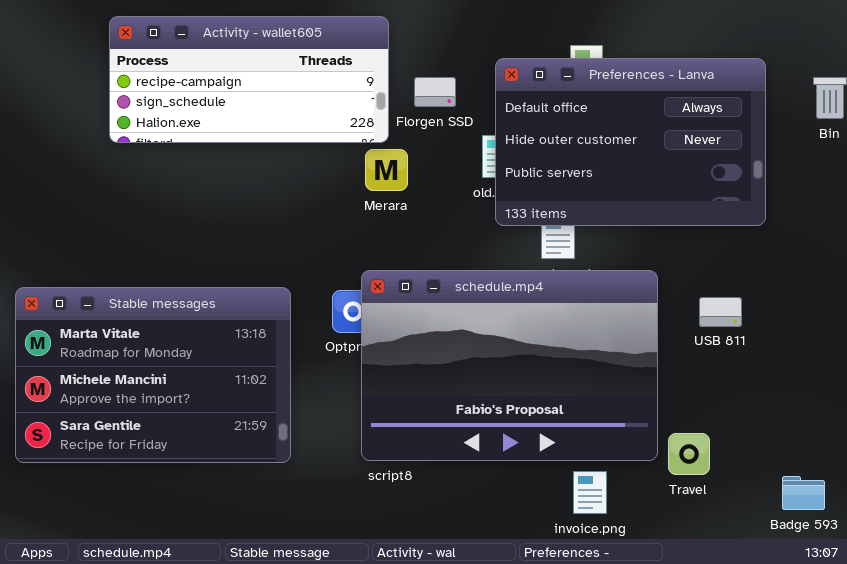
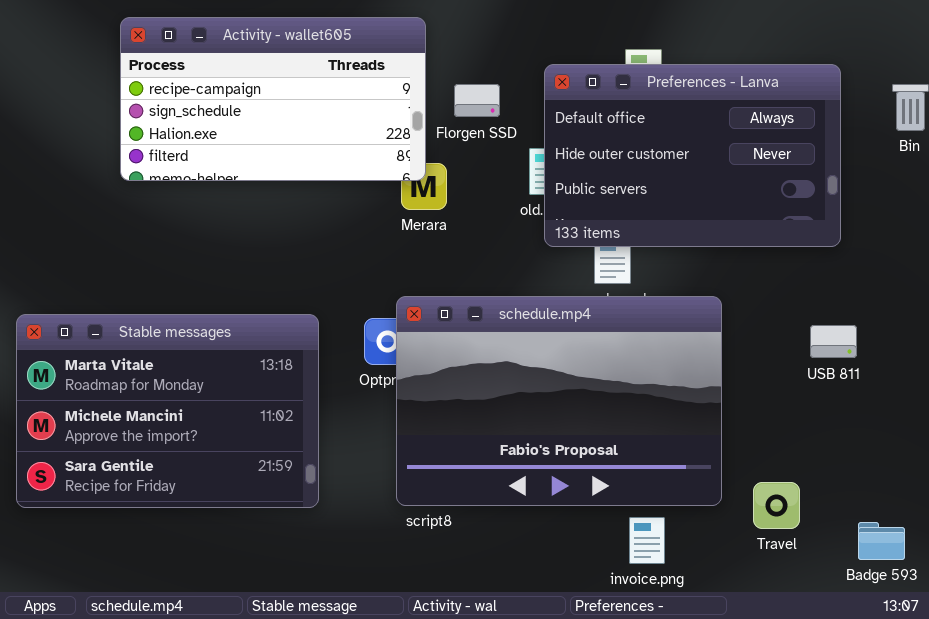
Activity - wallet605: [109,16,389,143] -> [120,17,426,181], resized
USB 811: [699,297,742,327] -> [810,325,857,358], moved
Travel: [668,433,710,475] -> [753,482,800,529], moved

